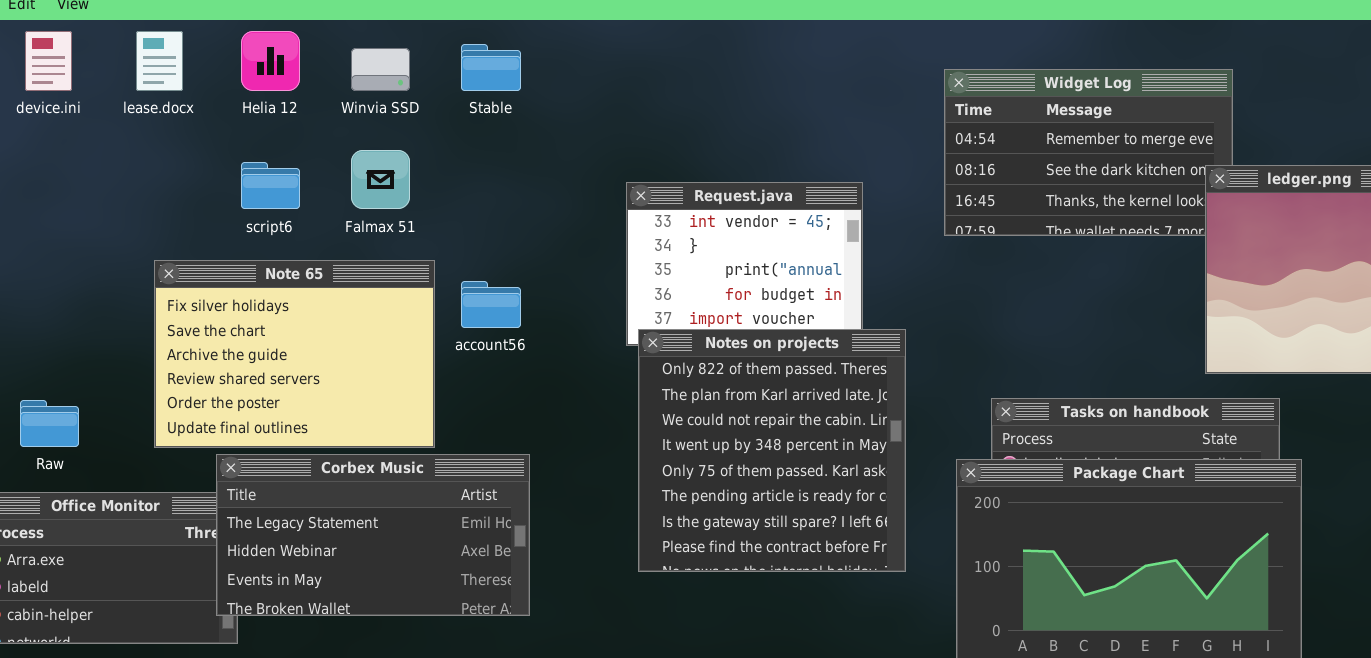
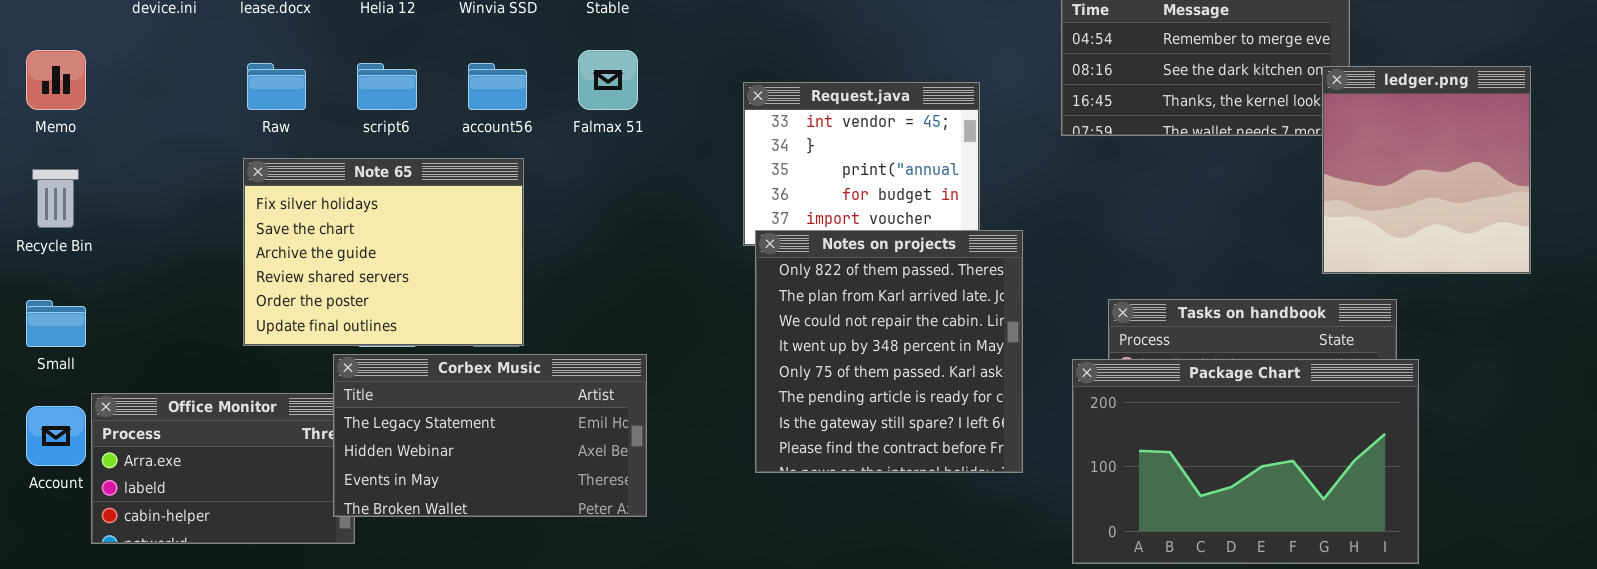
Falmax 51: [351,150,410,209] -> [578,50,638,110], moved
Note 65: [154,260,435,448] -> [243,158,524,346], moved
account56: [461,281,521,328] -> [468,63,527,110], moved
Raw: [20,400,79,447] -> [247,63,306,110], moved

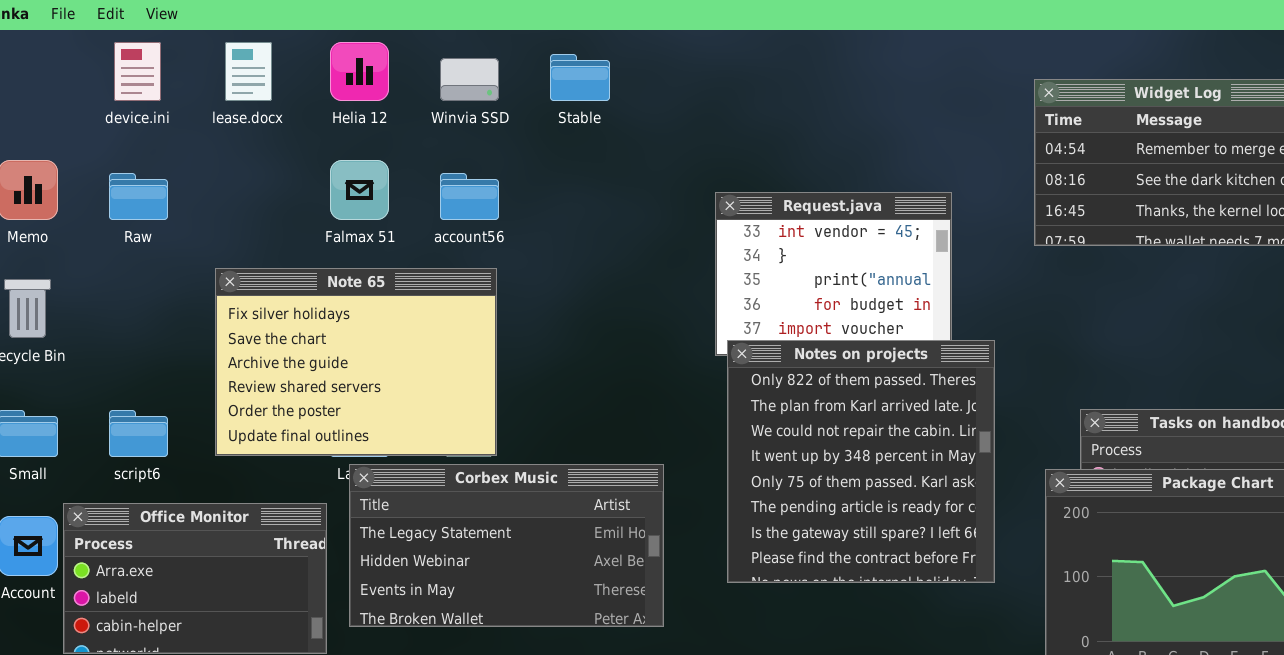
Falmax 51: [578,50,638,110] -> [330,160,389,220], moved
Raw: [247,63,306,110] -> [109,173,168,220], moved
script6: [357,63,417,110] -> [109,410,168,457], moved
Corbex Music: [333,354,647,517] -> [349,464,664,627], moved

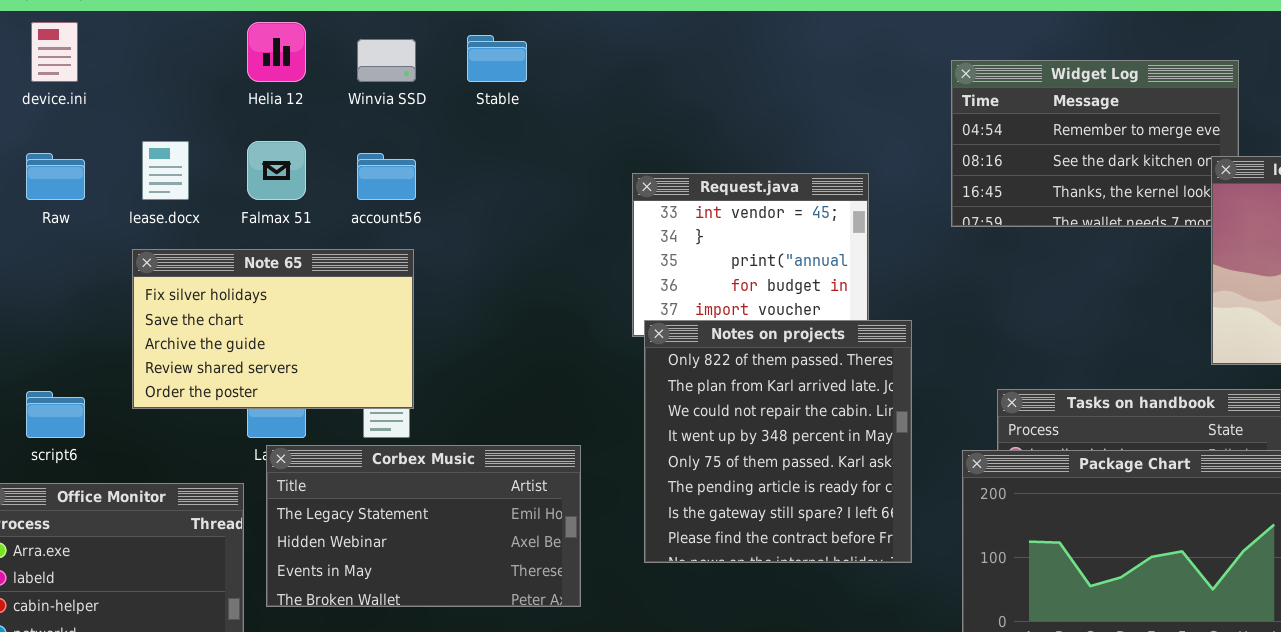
lease.docx: [225,42,272,101] -> [142,141,189,200], moved
Note 65: [215,268,497,456] -> [132,249,414,409], resized

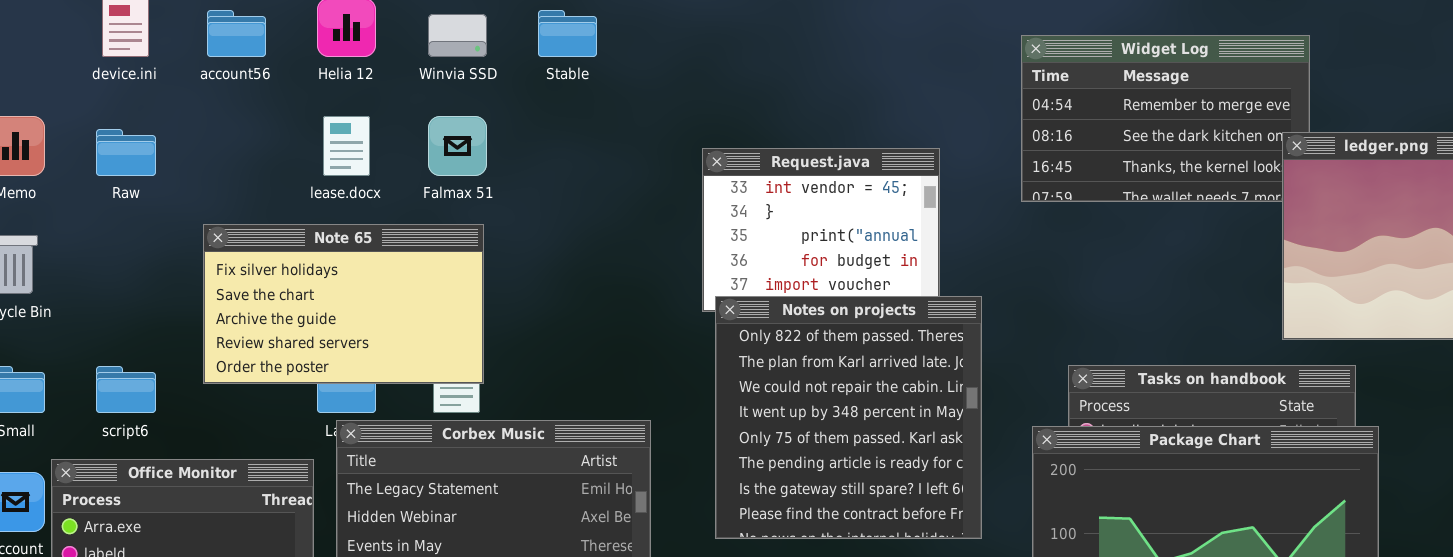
lease.docx: [142,141,189,200] -> [323,116,370,176], moved
Falmax 51: [247,141,306,200] -> [428,116,487,176], moved
account56: [357,153,416,200] -> [207,10,266,57], moved

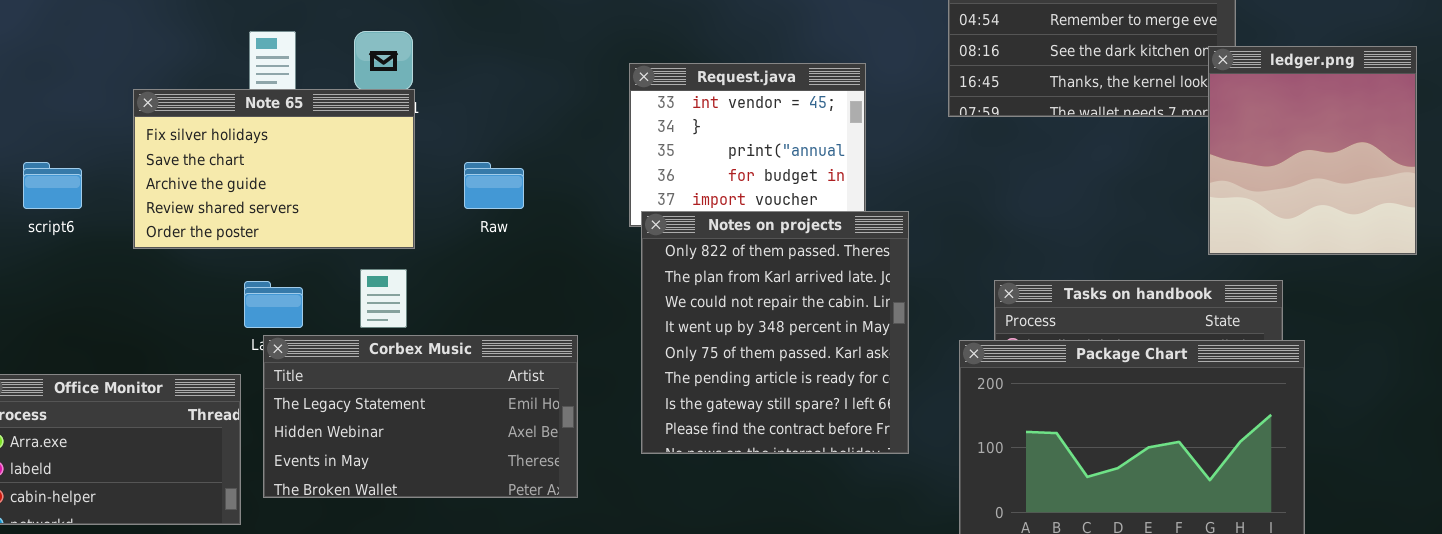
Raw: [96,129,156,176] -> [464,162,524,209], moved
Note 65: [203,224,484,384] -> [133,89,415,249], moved
script6: [96,366,156,413] -> [23,162,82,209], moved

